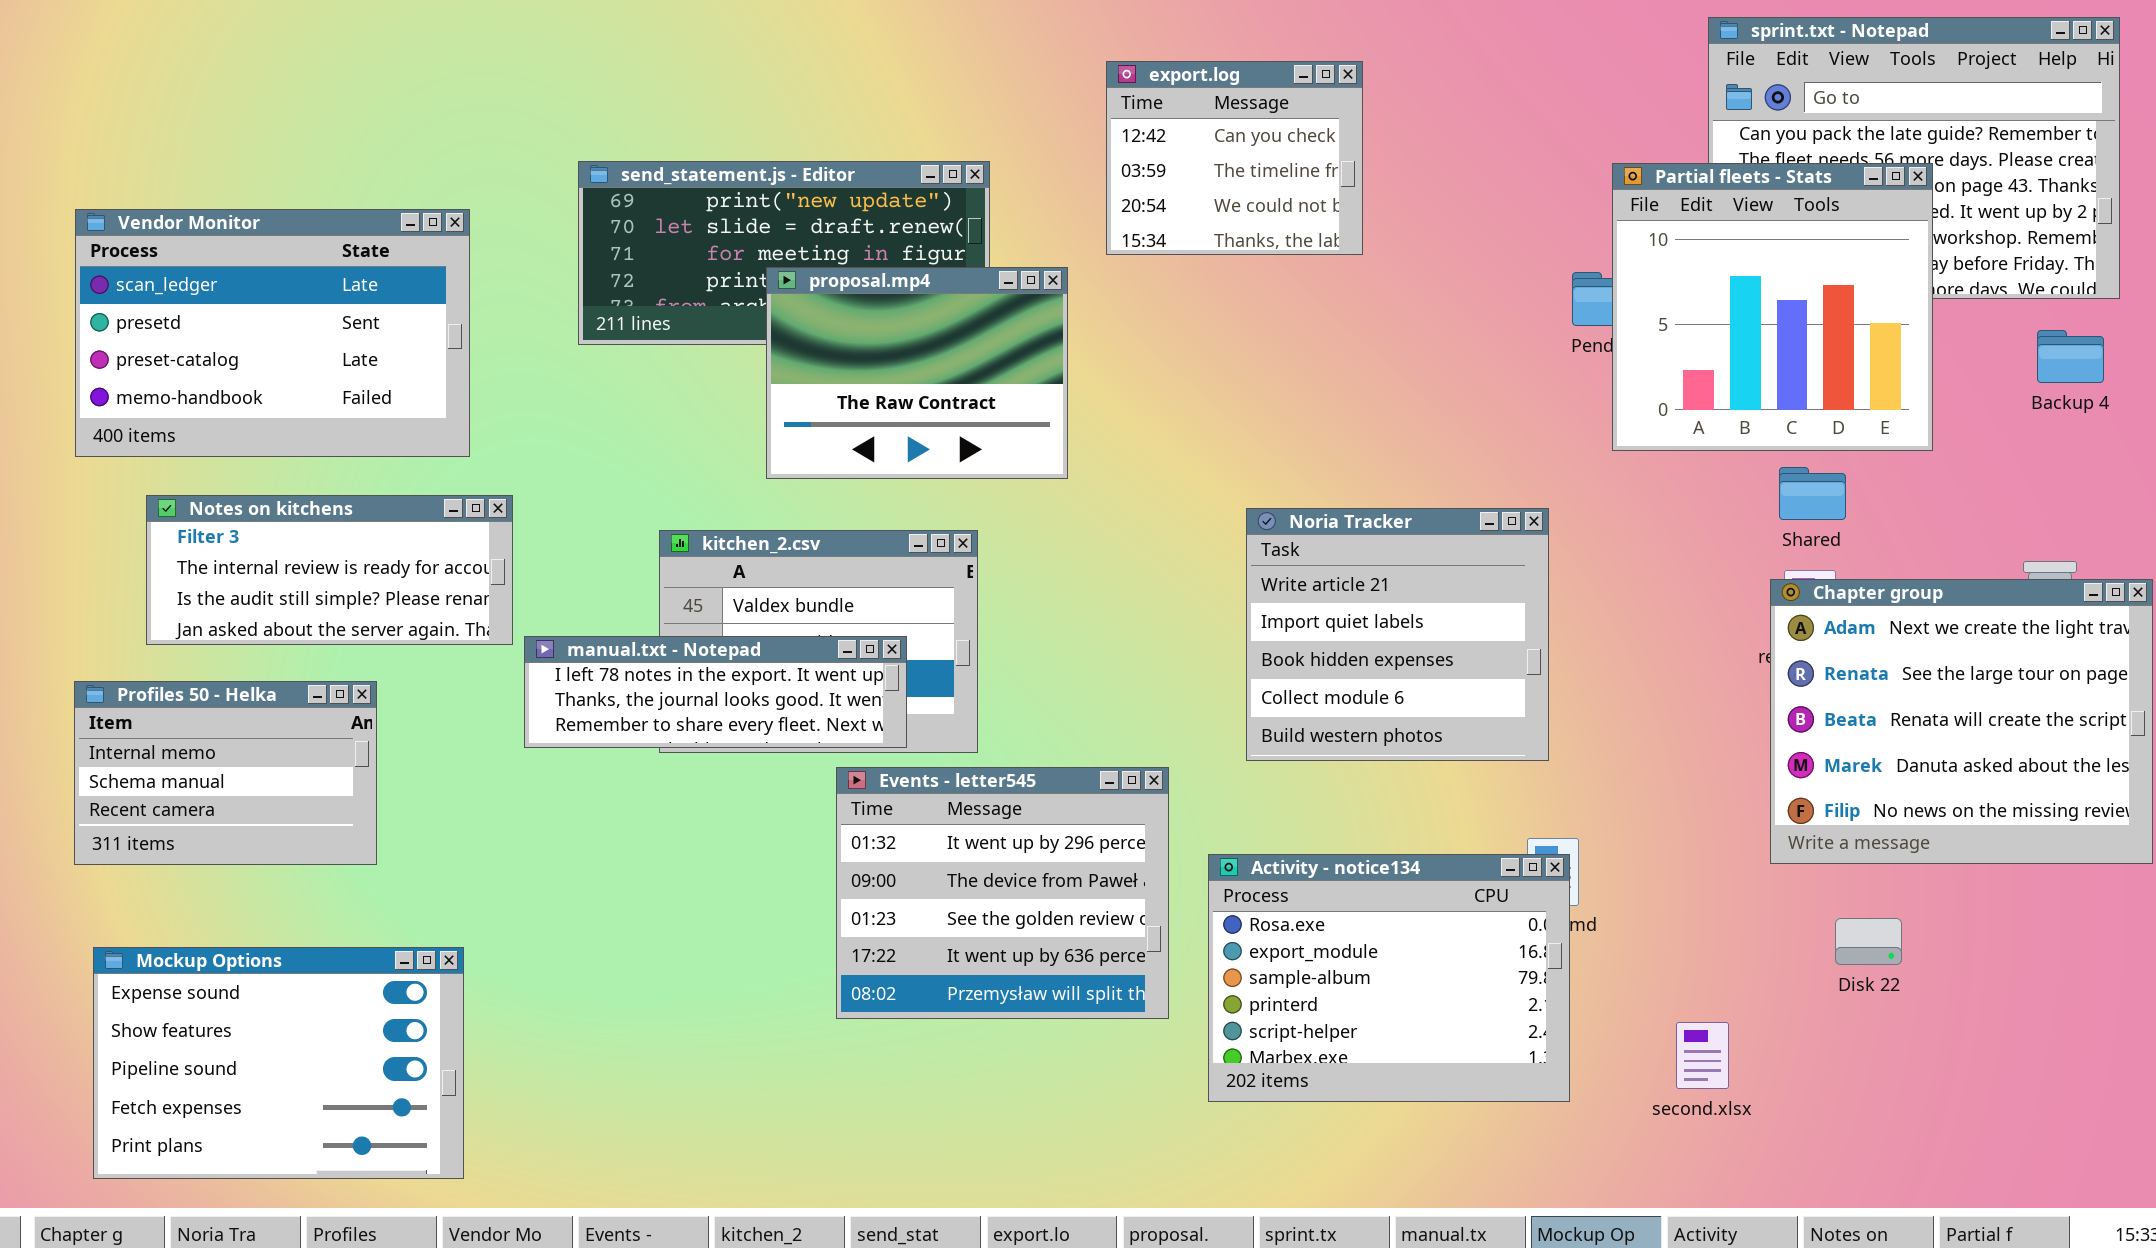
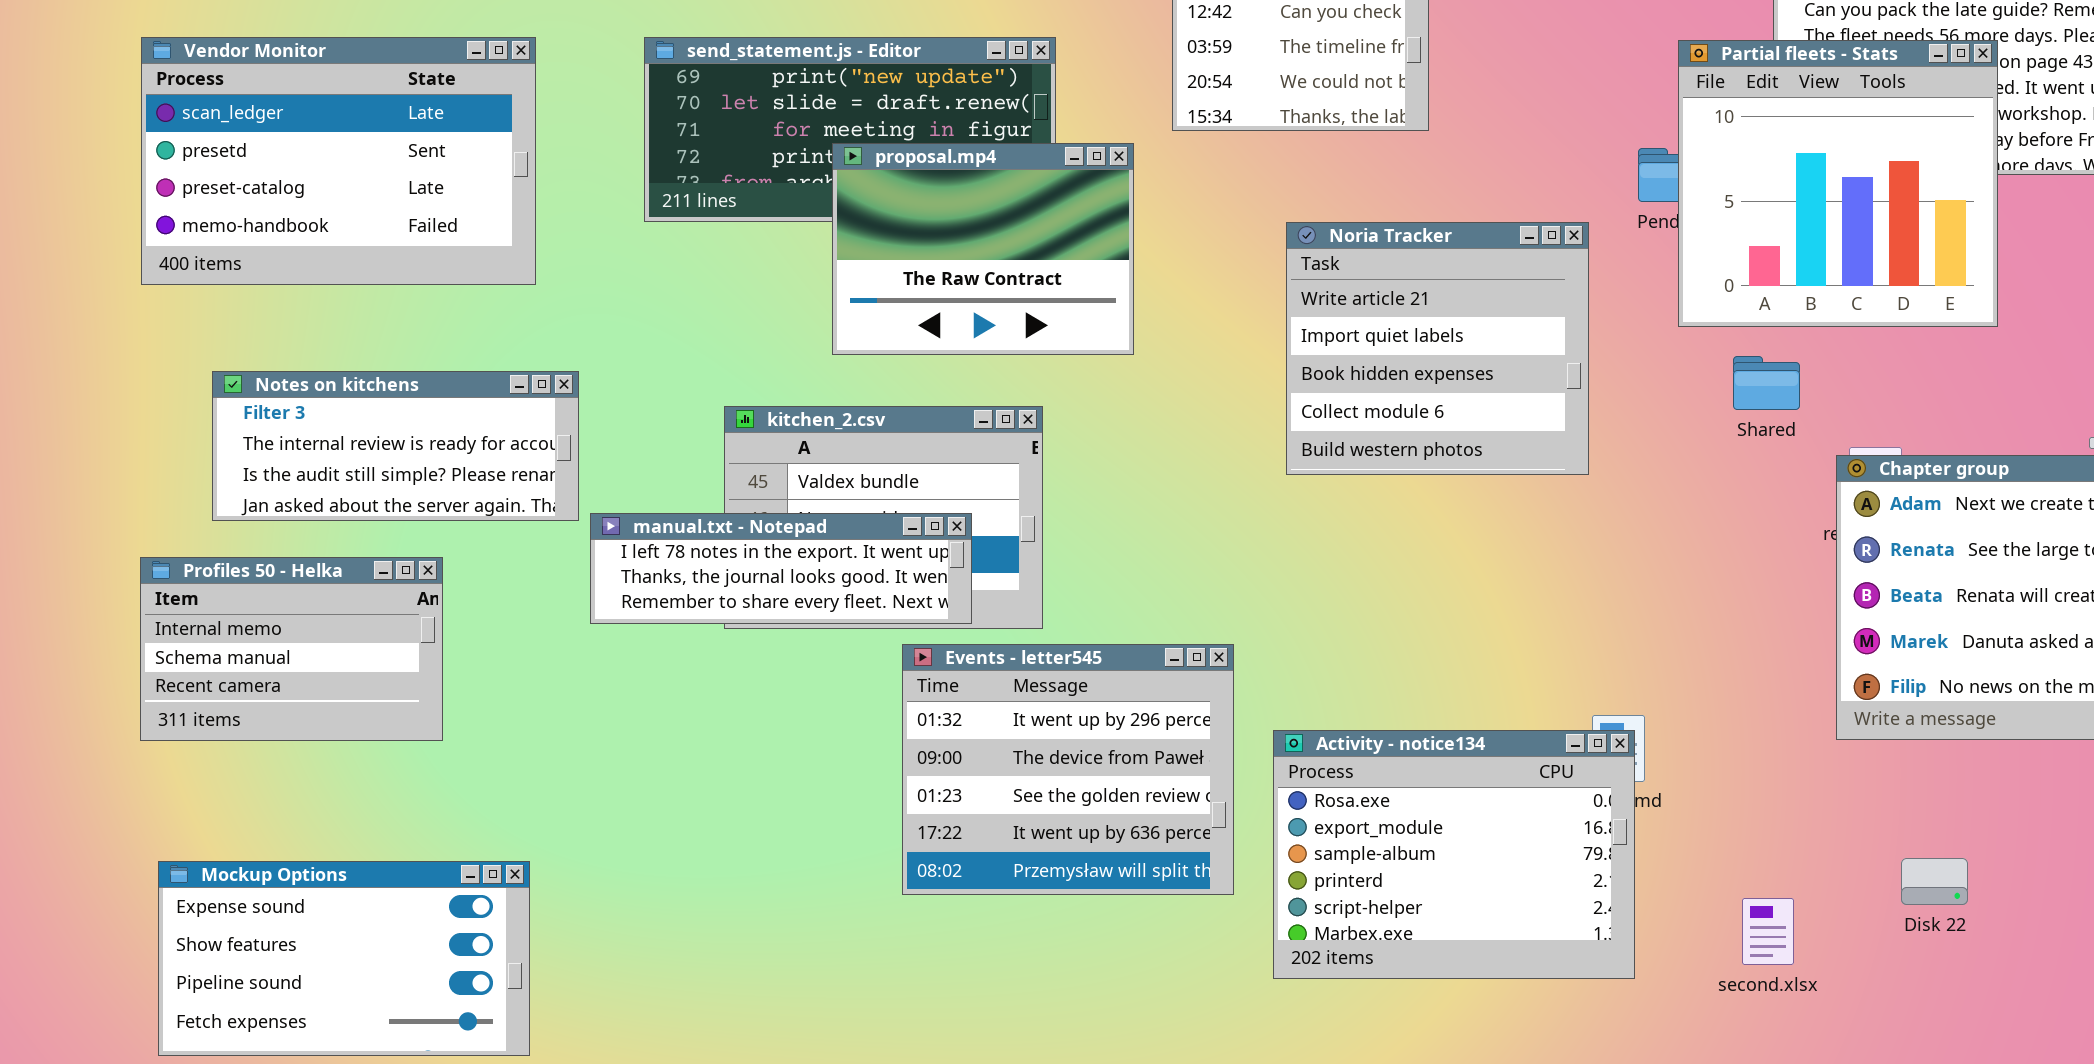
Vendor Monitor: [75,209,470,457] -> [141,37,536,285], moved
Shared: [1779,467,1846,520] -> [1733,356,1800,410], moved
Noria Tracker: [1246,508,1549,761] -> [1286,222,1589,475], moved
Disk 22: [1835,918,1902,965] -> [1901,858,1968,905], moved
Mockup Options: [93,947,464,1179] -> [158,861,530,1056], resized

